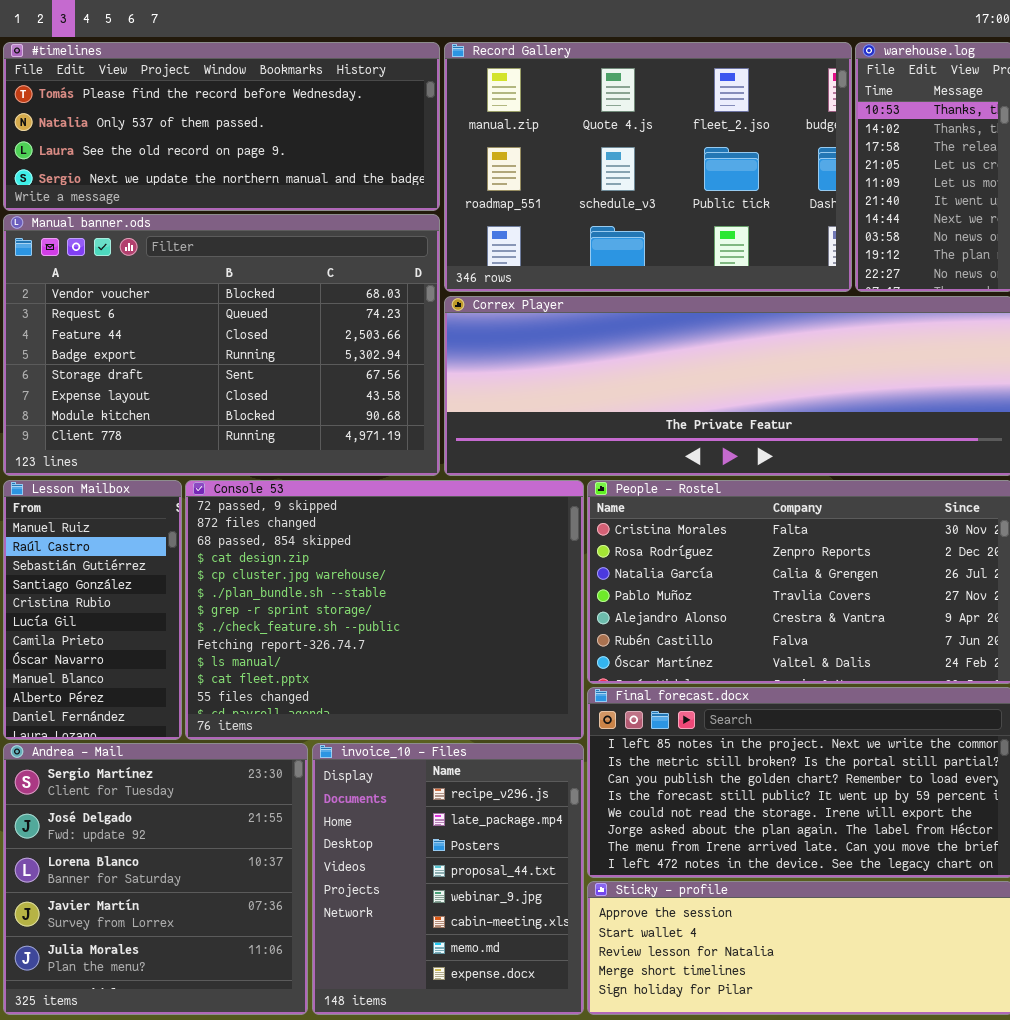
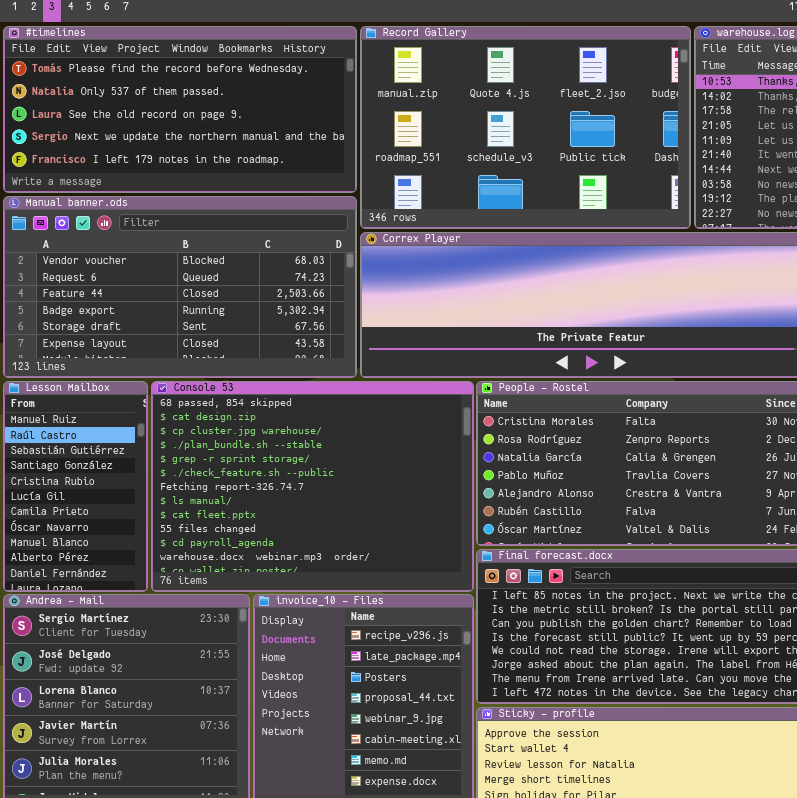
#timelines: [3,42,440,211] -> [3,26,357,193], resized
Manual banner.ods: [3,214,440,476] -> [3,196,357,378], resized
Console 53: [185,480,584,740] -> [151,381,474,592], scrolled down 2 rows

